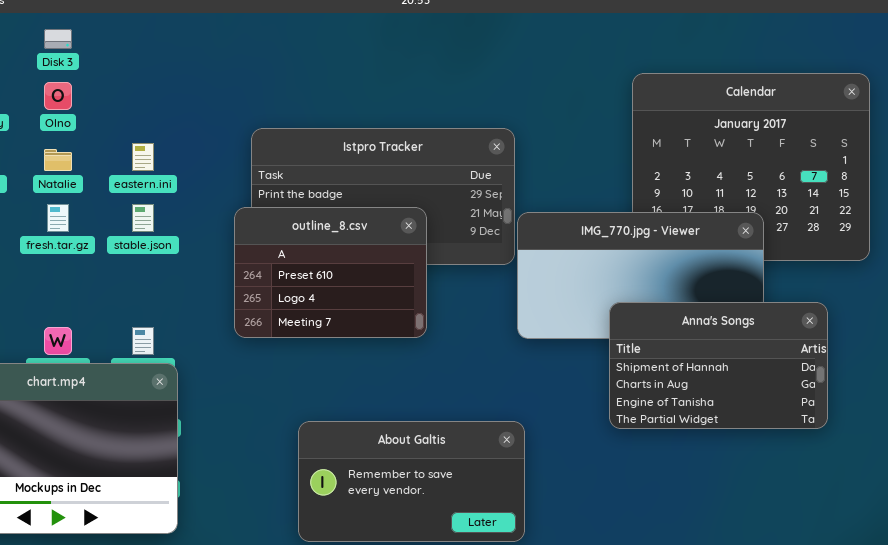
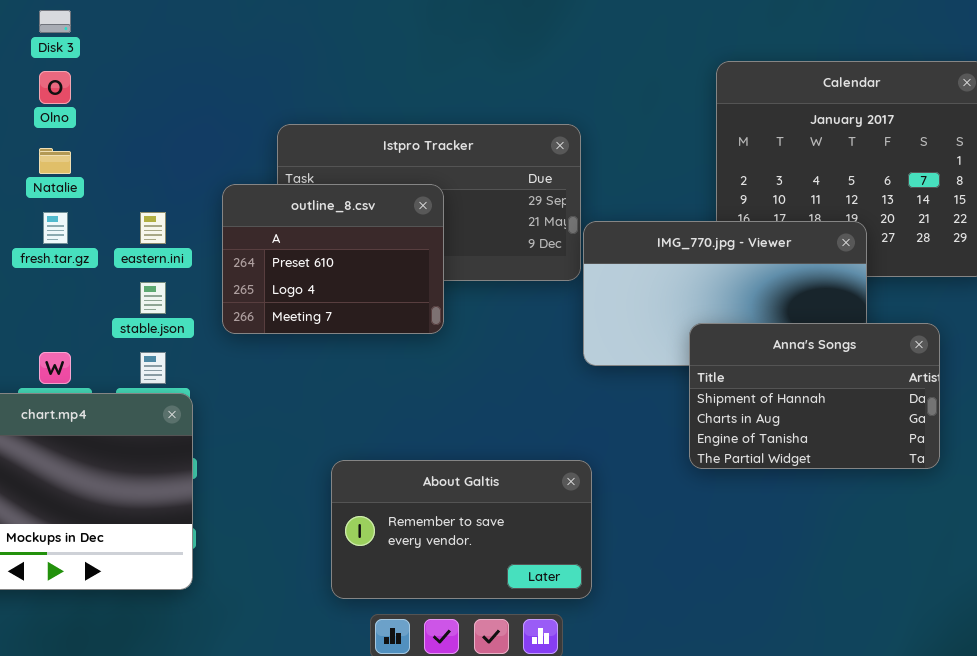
eastern.ini: [132,143,154,171] -> [140,212,166,244], moved
stable.json: [132,204,154,232] -> [140,282,166,314], moved
outline_8.csv: [234,207,427,338] -> [222,184,444,334], moved

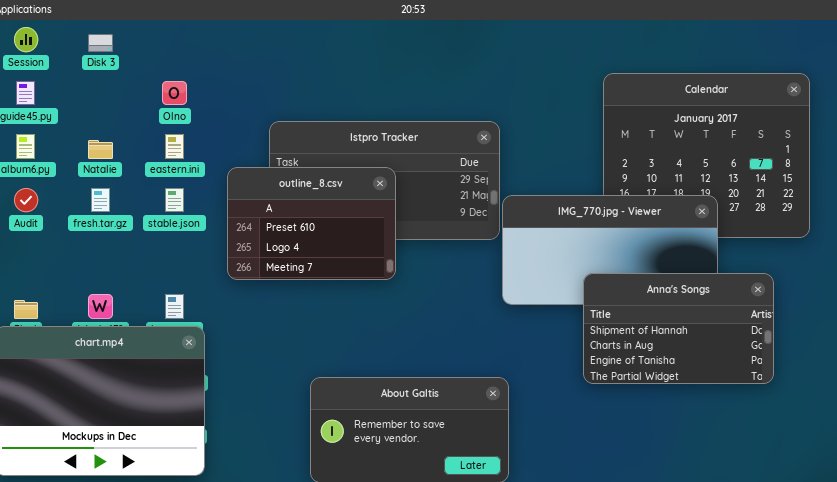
Olno: [39,71,71,104] -> [162,81,187,105], moved
eastern.ini: [140,212,166,244] -> [165,134,184,159], moved
stable.json: [140,282,166,314] -> [165,188,184,212], moved

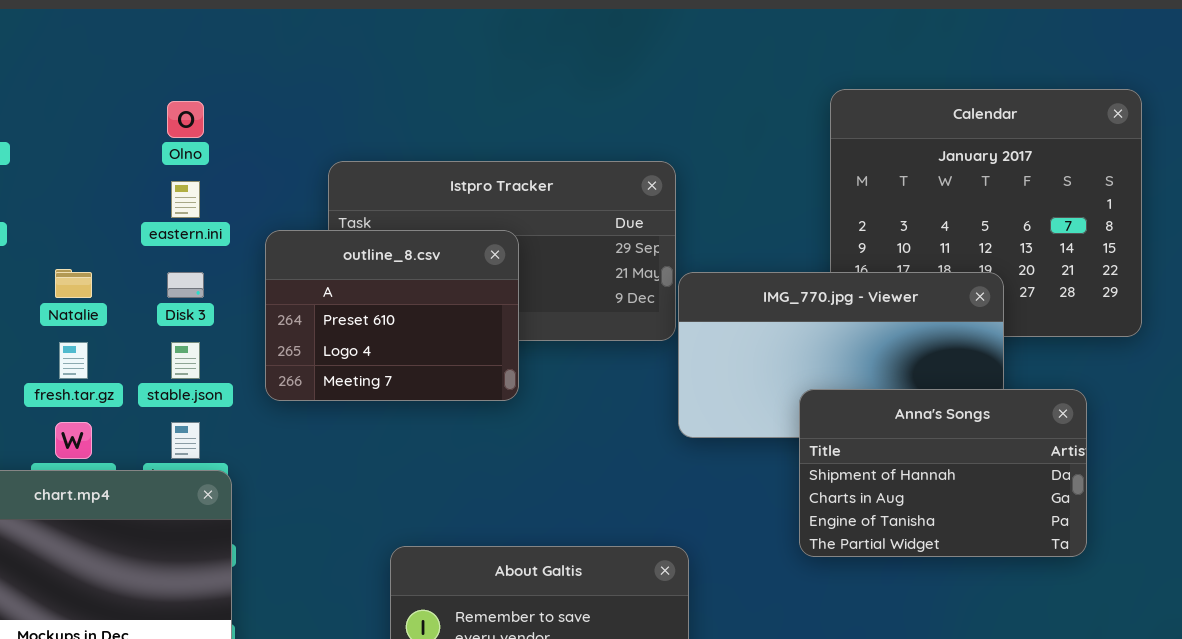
Disk 3: [88,34,113,52] -> [167,272,204,298], moved
Natalie: [88,140,113,159] -> [55,269,92,298], moved
fresh.tar.gz: [91,188,110,212] -> [59,342,88,379], moved
stable.json: [165,188,184,212] -> [171,342,200,379], moved

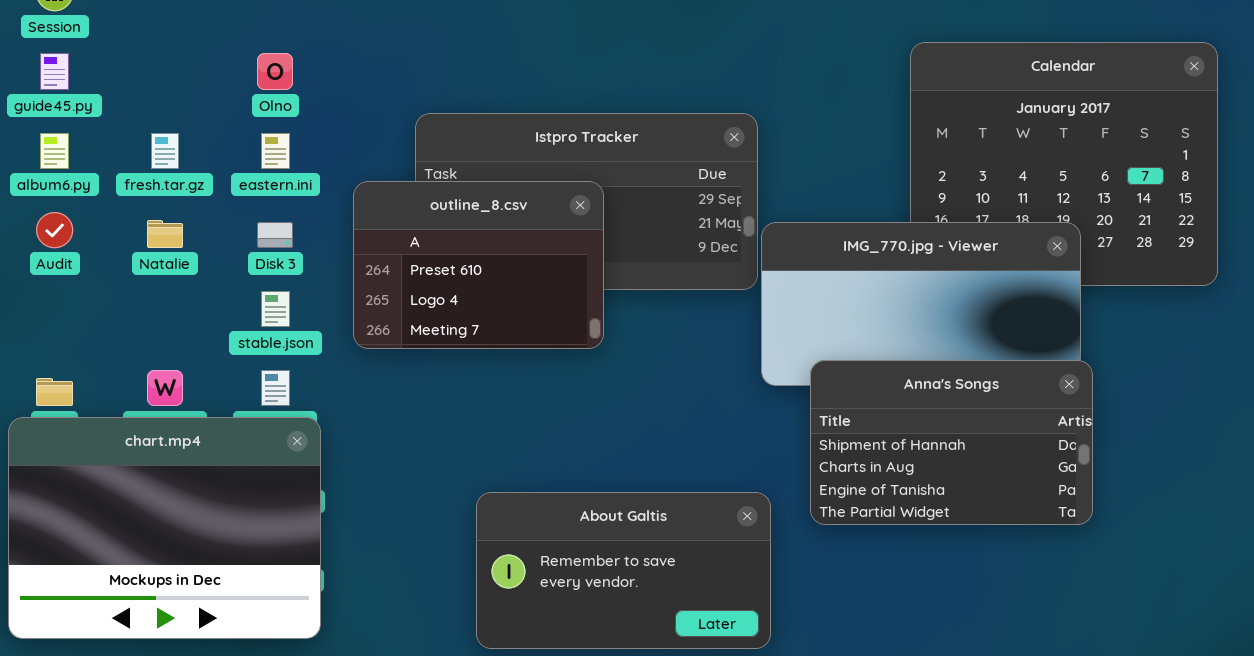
fresh.tar.gz: [59,342,88,379] -> [151,133,179,169], moved
Anna's Songs: [799,389,1087,557] -> [810,360,1093,525], moved

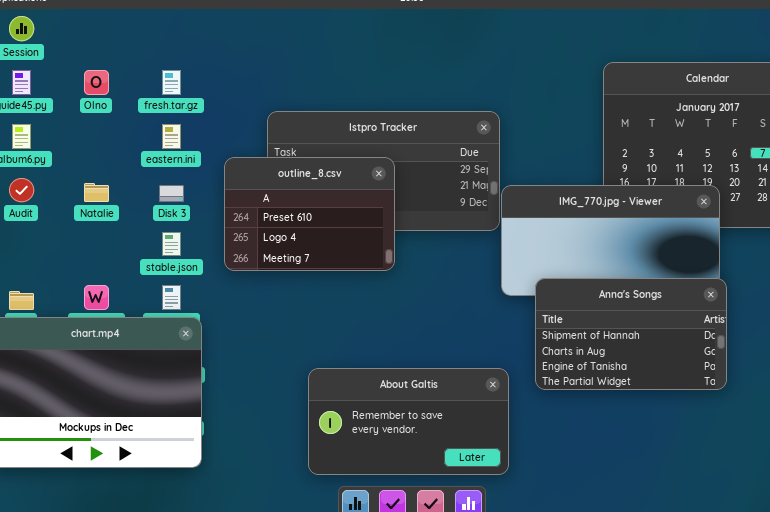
Olno: [257,53,293,90] -> [84,70,109,95], moved
fresh.tar.gz: [151,133,179,169] -> [162,70,181,95], moved

